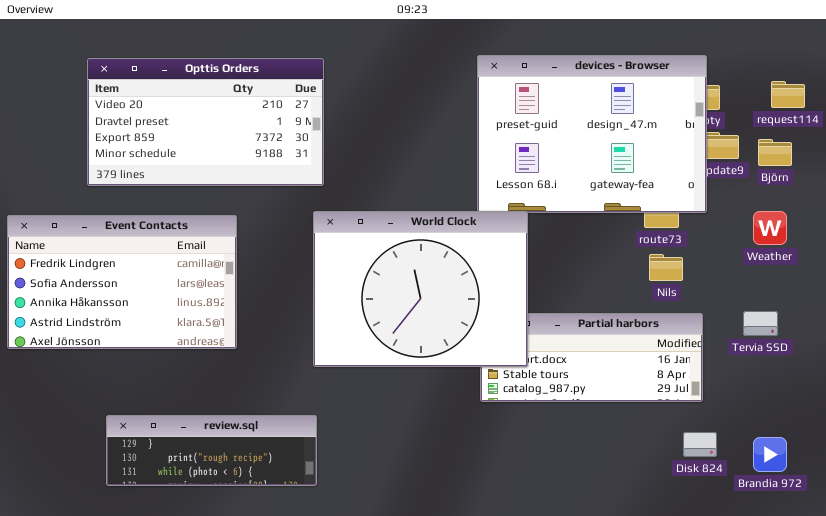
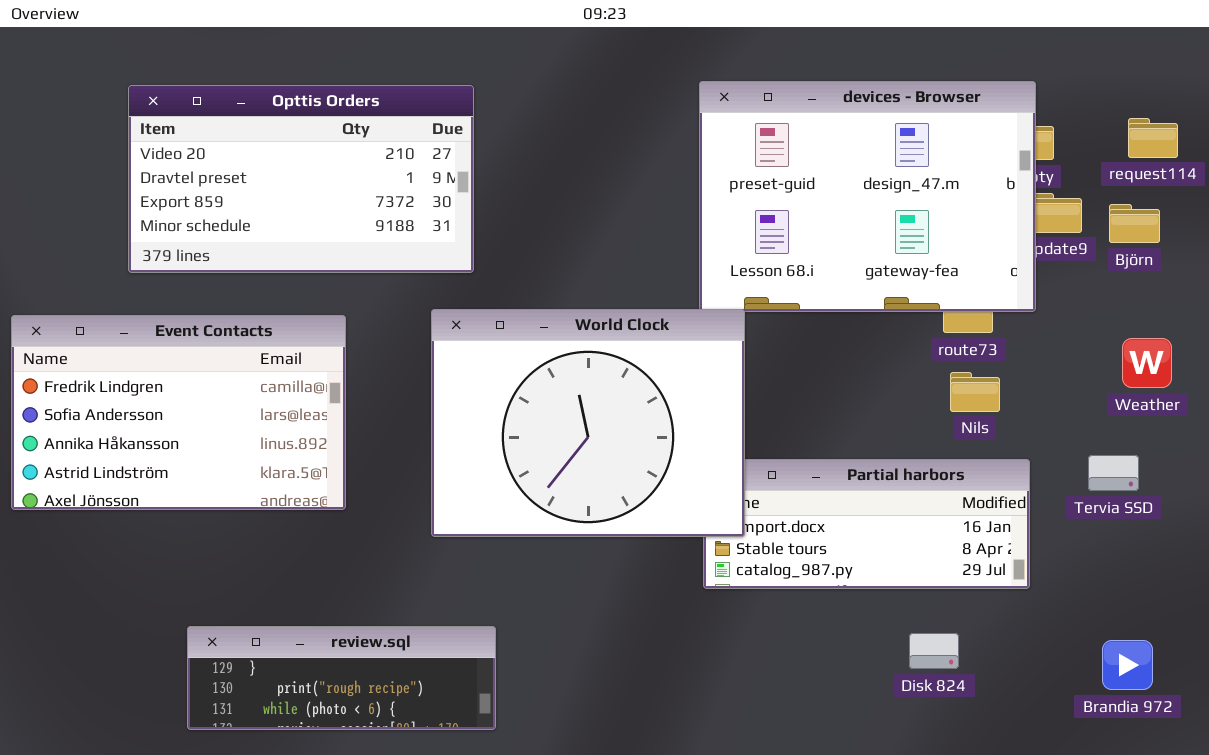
World Clock: [313,211,528,367] -> [431,309,745,537], moved
Weather: [753,211,787,245] -> [1122,338,1172,388], moved
review.sql: [106,415,317,486] -> [187,626,496,730], moved
Disk 824: [683,432,717,457] -> [909,633,959,669], moved

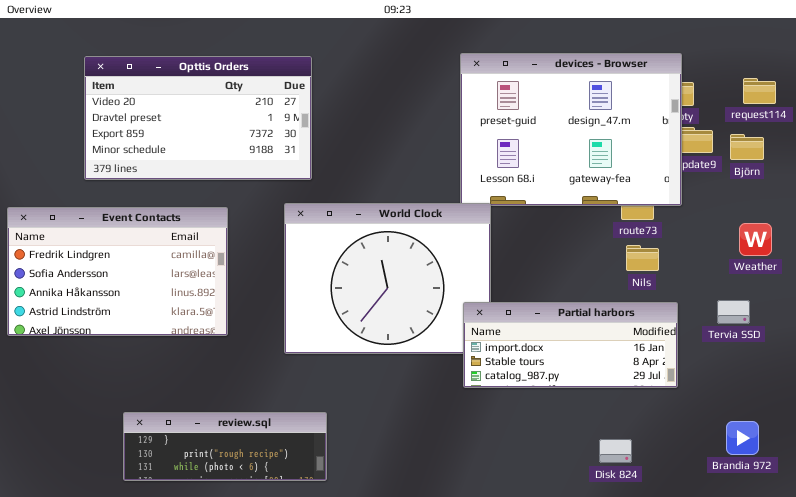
Partial harbors: [703,459,1030,589] -> [463,302,678,388], raised
Disk 824: [909,633,959,669] -> [599,439,632,463], moved

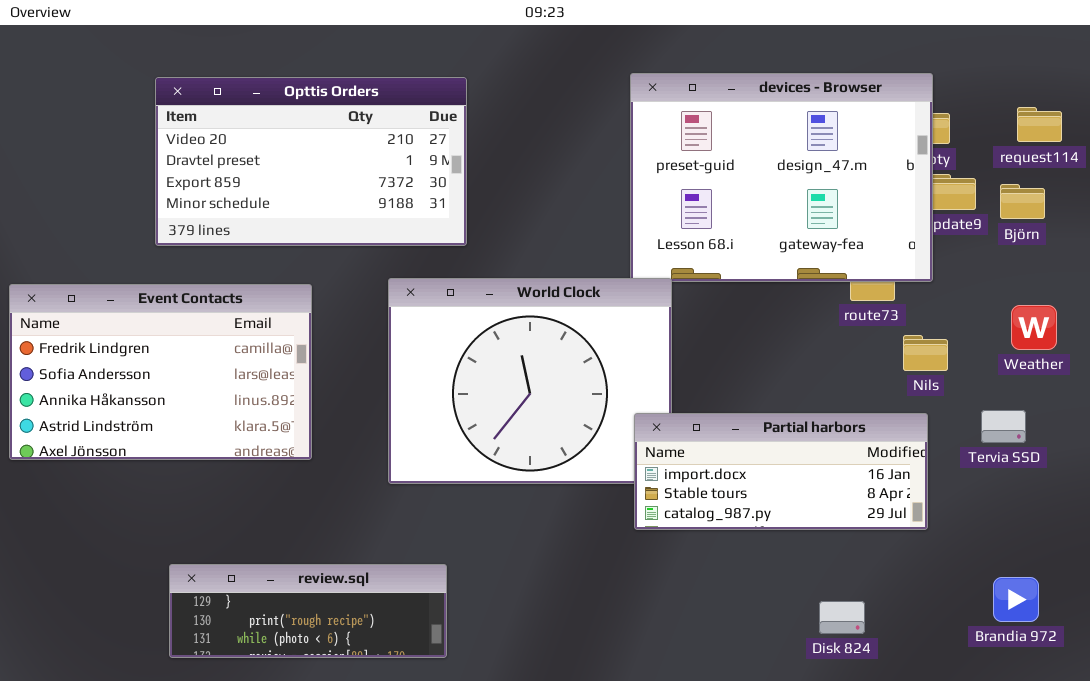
Opttis Orders: [84,56,312,180] -> [155,77,467,246], moved
Nils: [626,245,659,271] -> [903,335,948,371], moved

